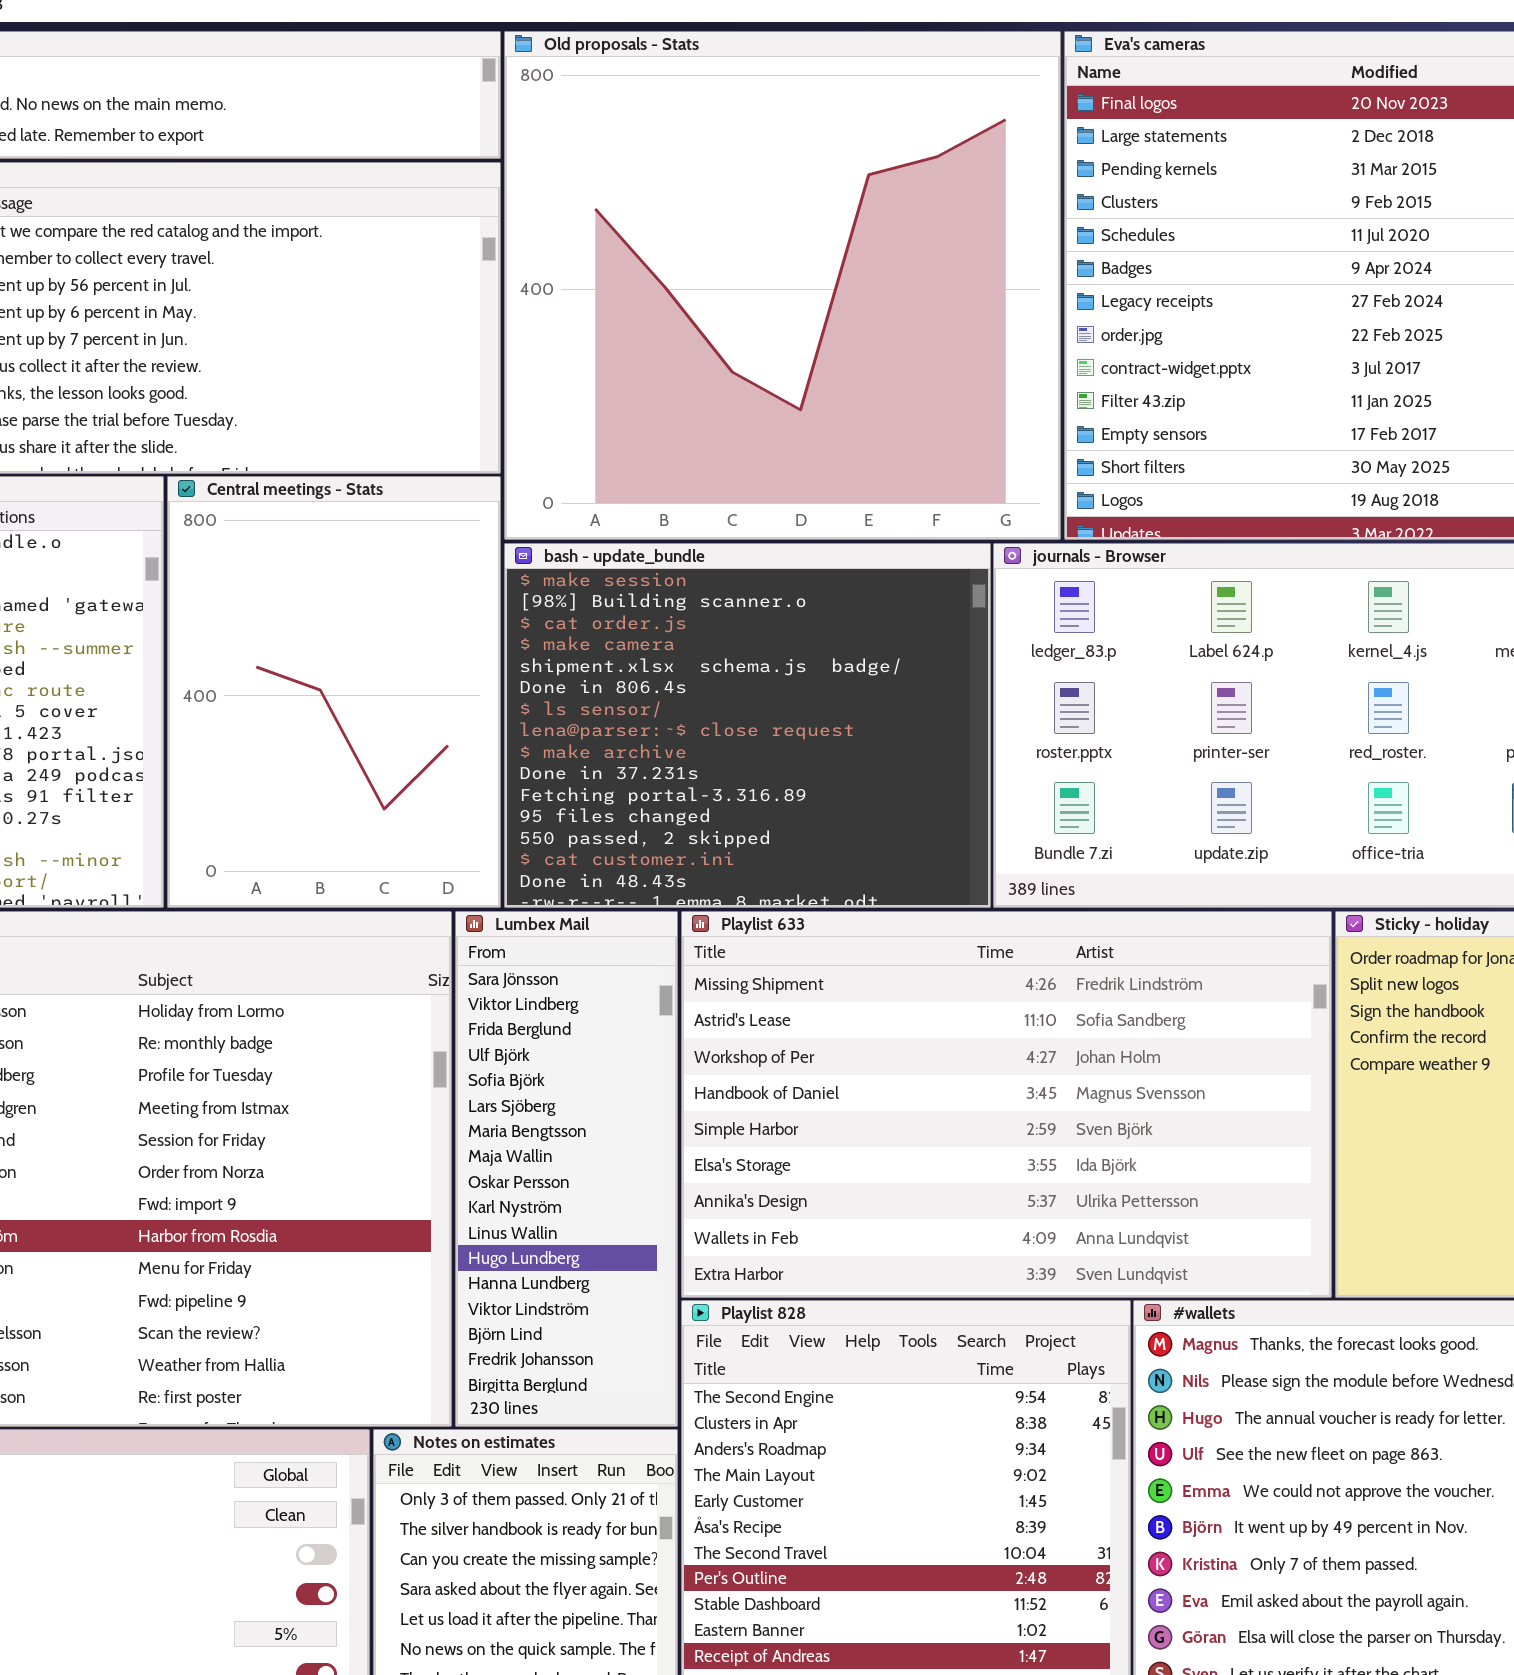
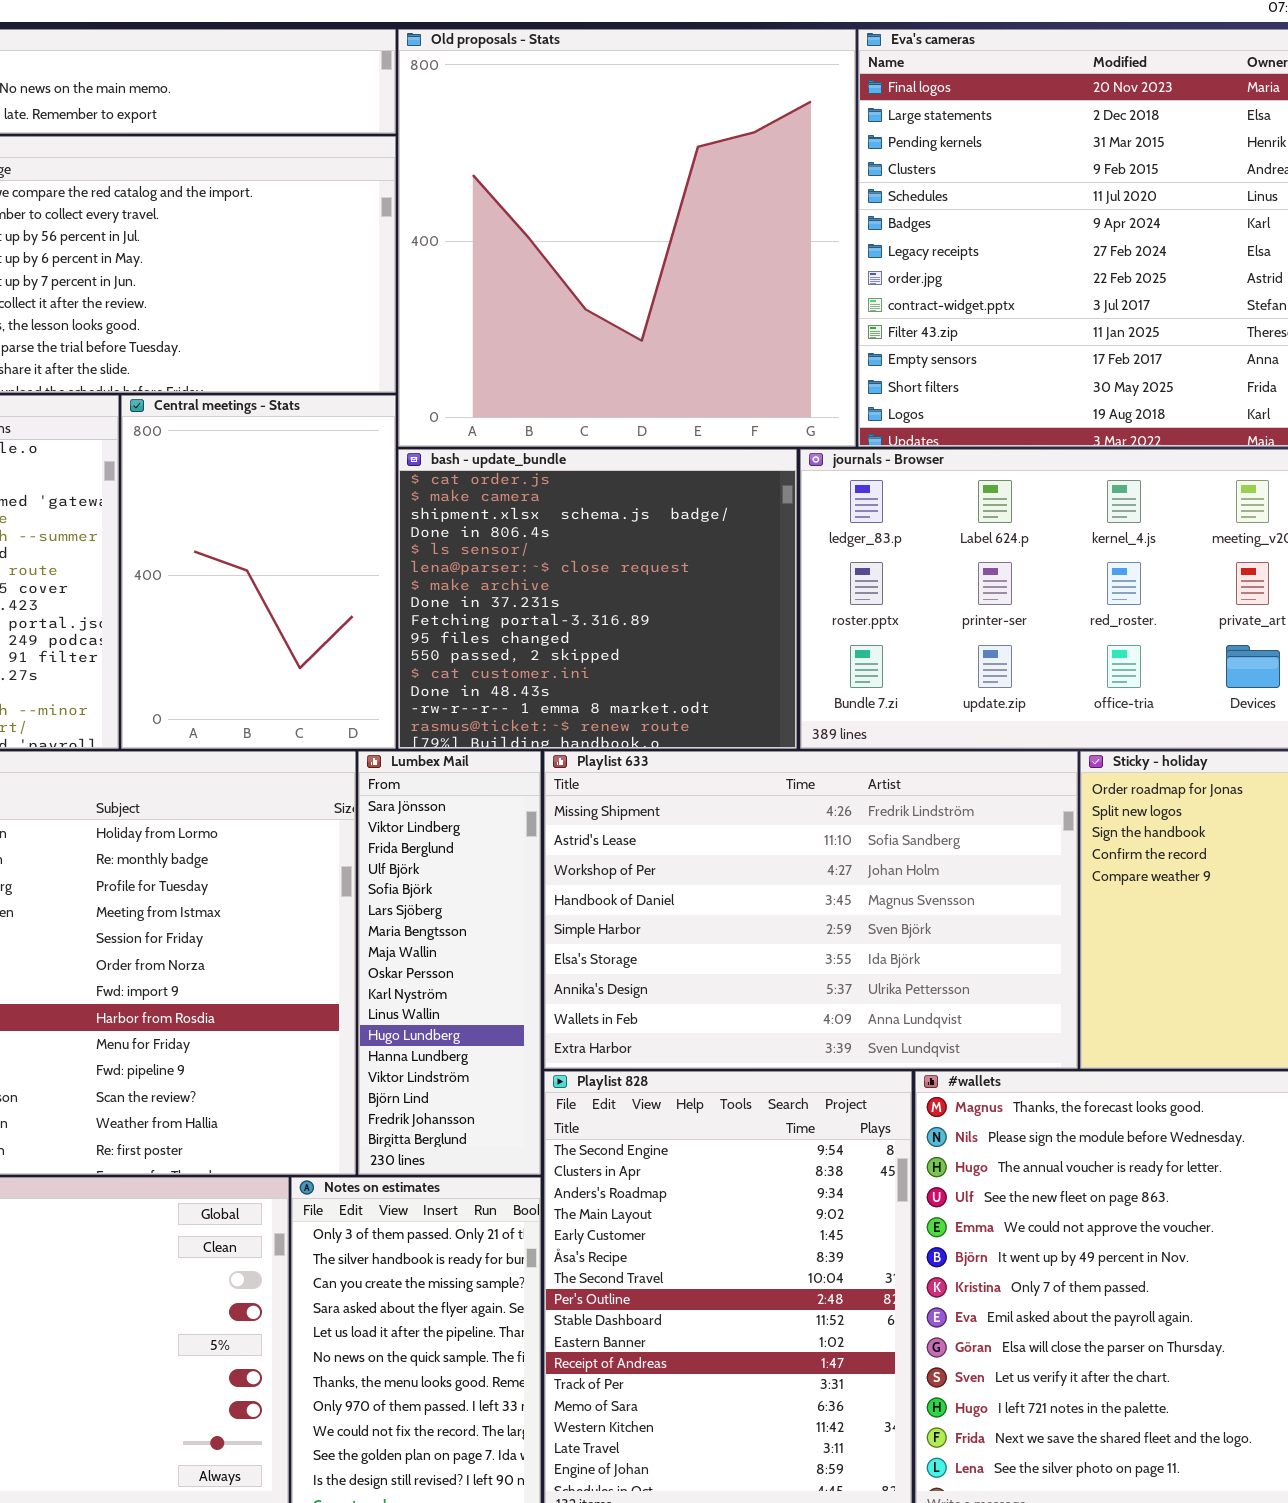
bash - update_bundle: [504,543,991,908] -> [398,449,797,749], scrolled down 2 rows

